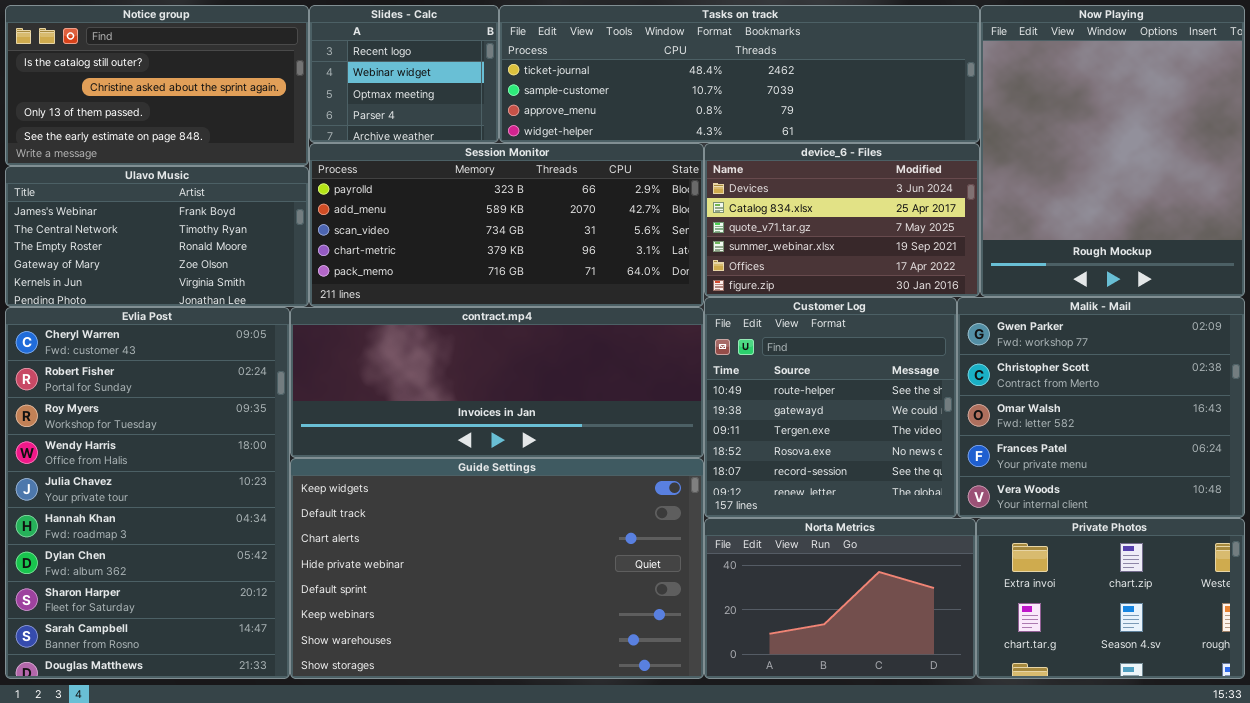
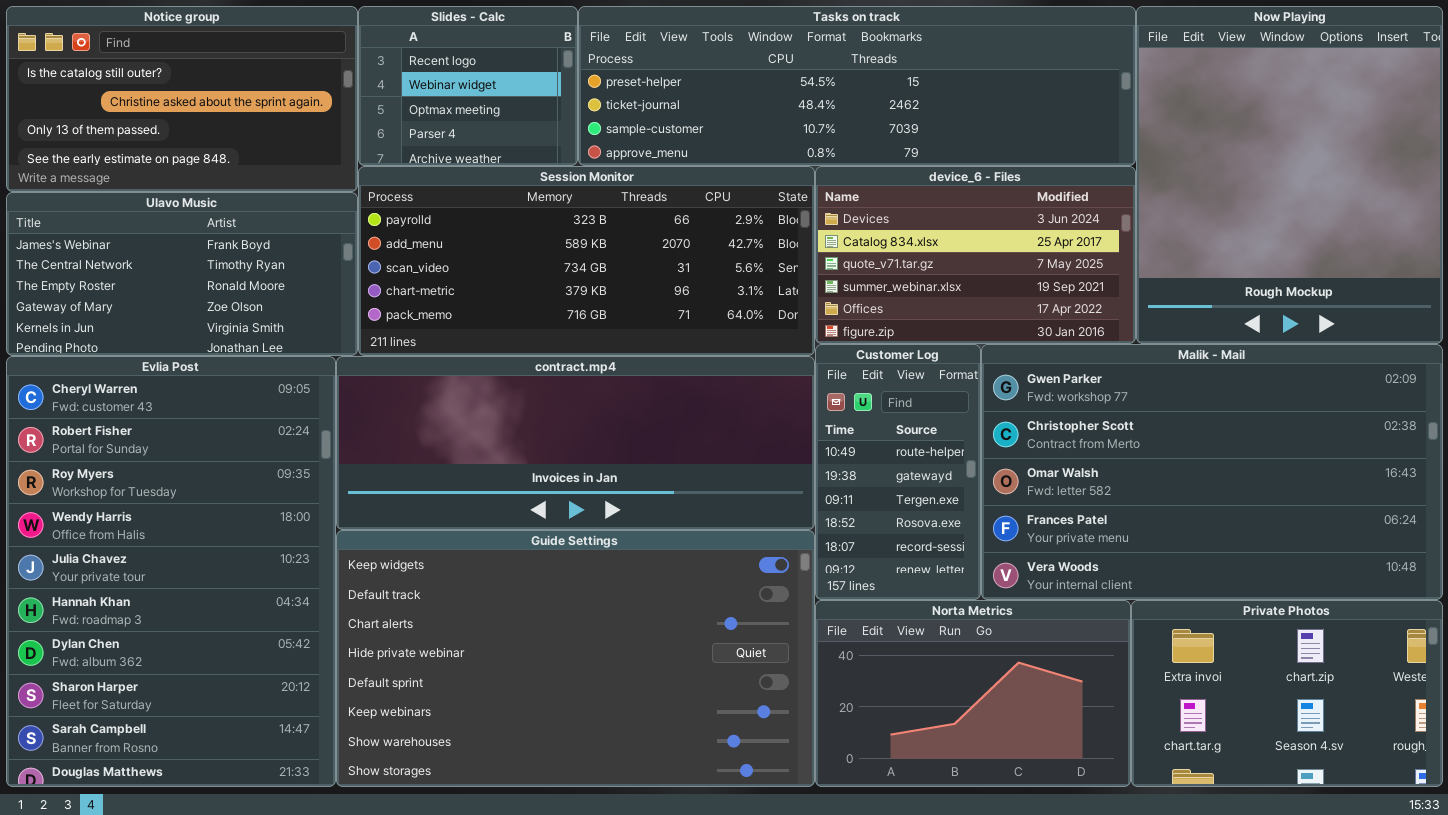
Tasks on track: [499,5,980,143] -> [578,6,1136,166], scrolled up 1 row
Customer Log: [704,297,957,518] -> [815,344,981,600], resized
Malik - Mail: [957,297,1245,518] -> [981,344,1443,600], resized

